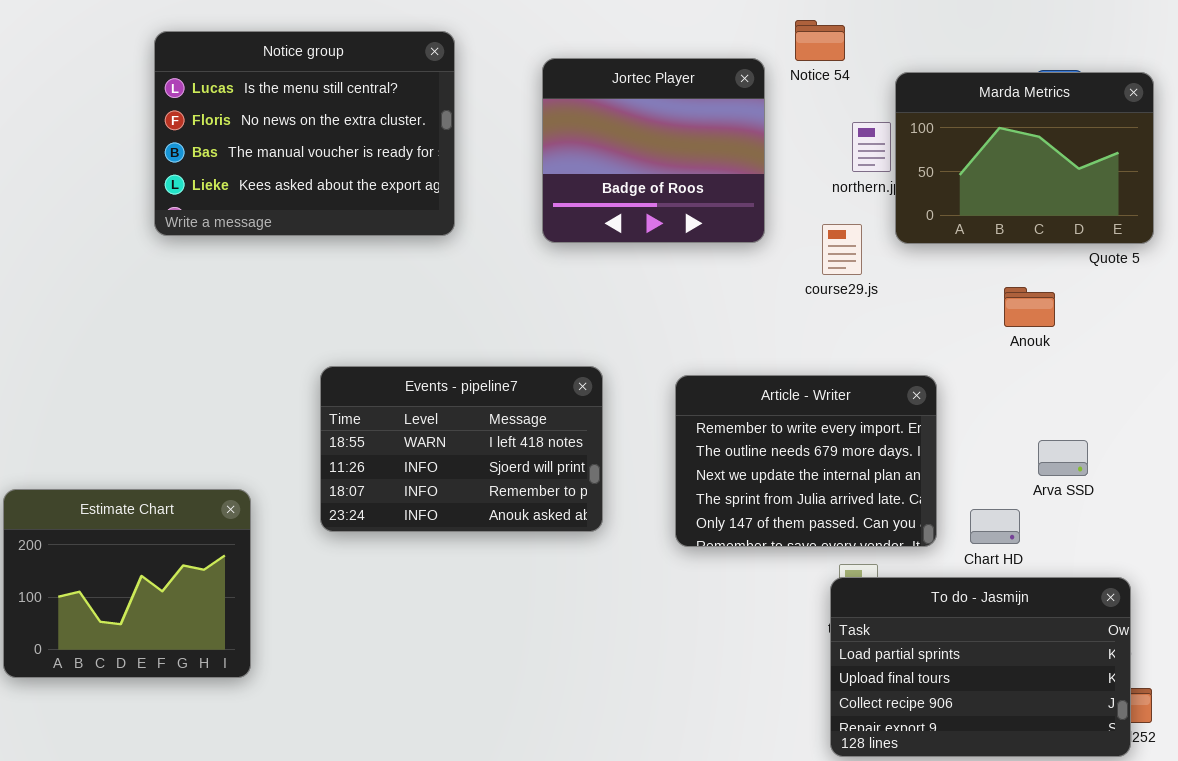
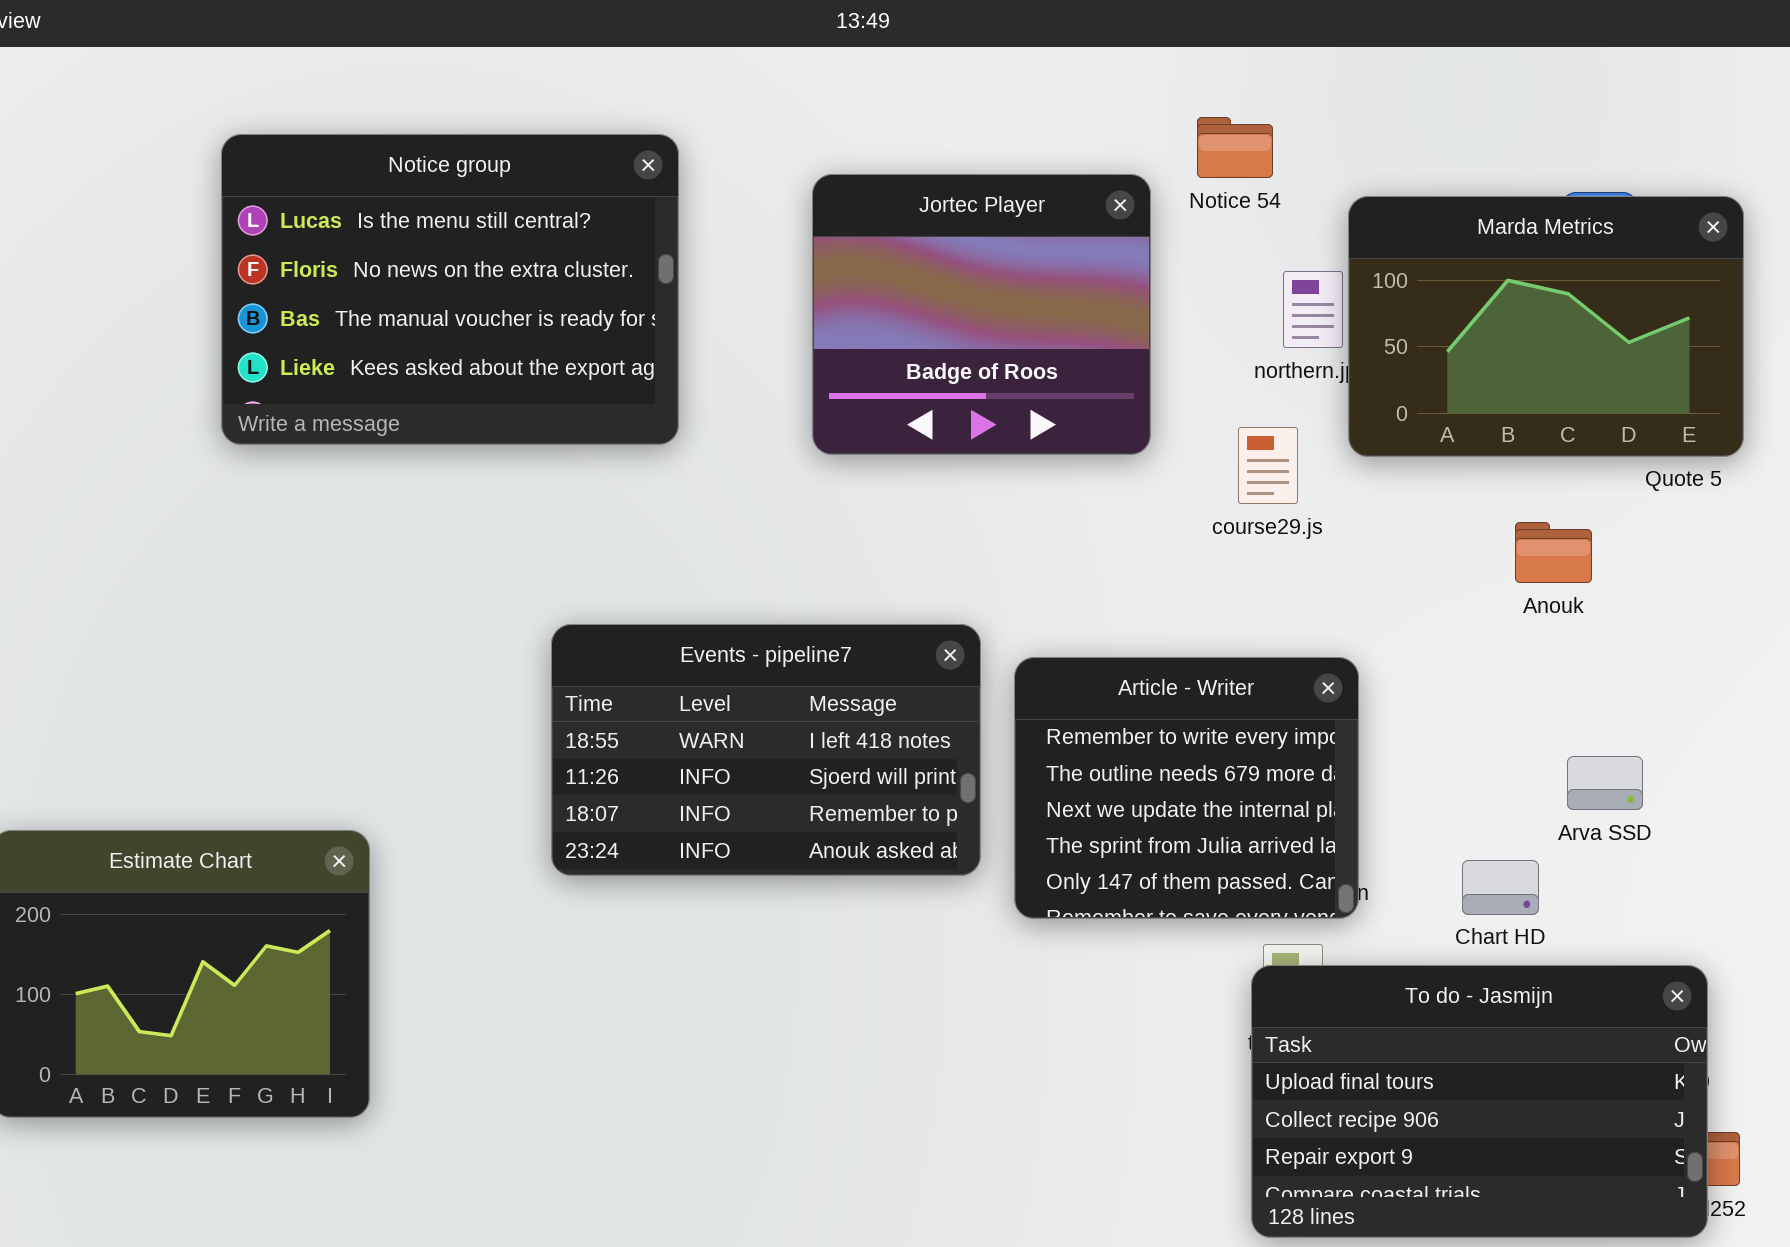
Events - pipeline7: [320,366,603,532] -> [551,624,981,876], moved
Article - Writer: [675,375,937,547] -> [1014,657,1359,919], resized
To do - Jasmijn: [830,577,1131,757] -> [1251,965,1708,1238], scrolled down 1 row

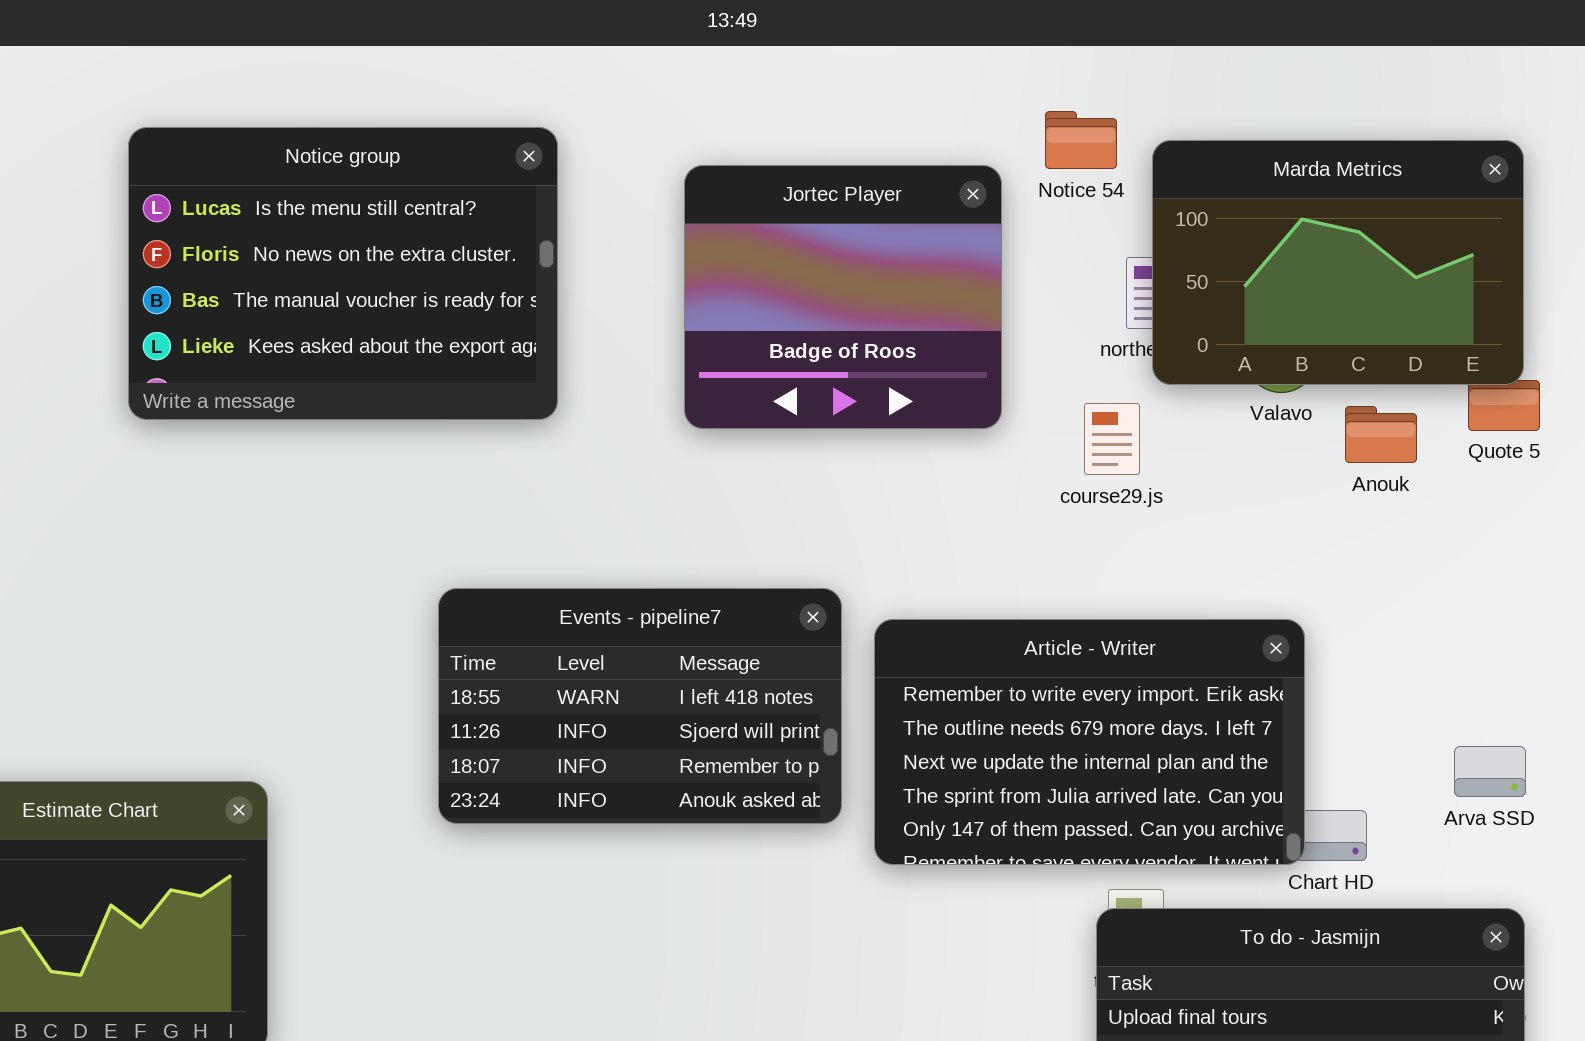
Marda Metrics: [1348,196,1744,457] -> [1152,140,1524,385], moved
Anouk: [1515,522,1592,583] -> [1345,406,1417,463], moved
Article - Writer: [1014,657,1359,919] -> [874,619,1305,865], resized
Arva SSD: [1567,756,1643,810] -> [1454,746,1526,797], moved

